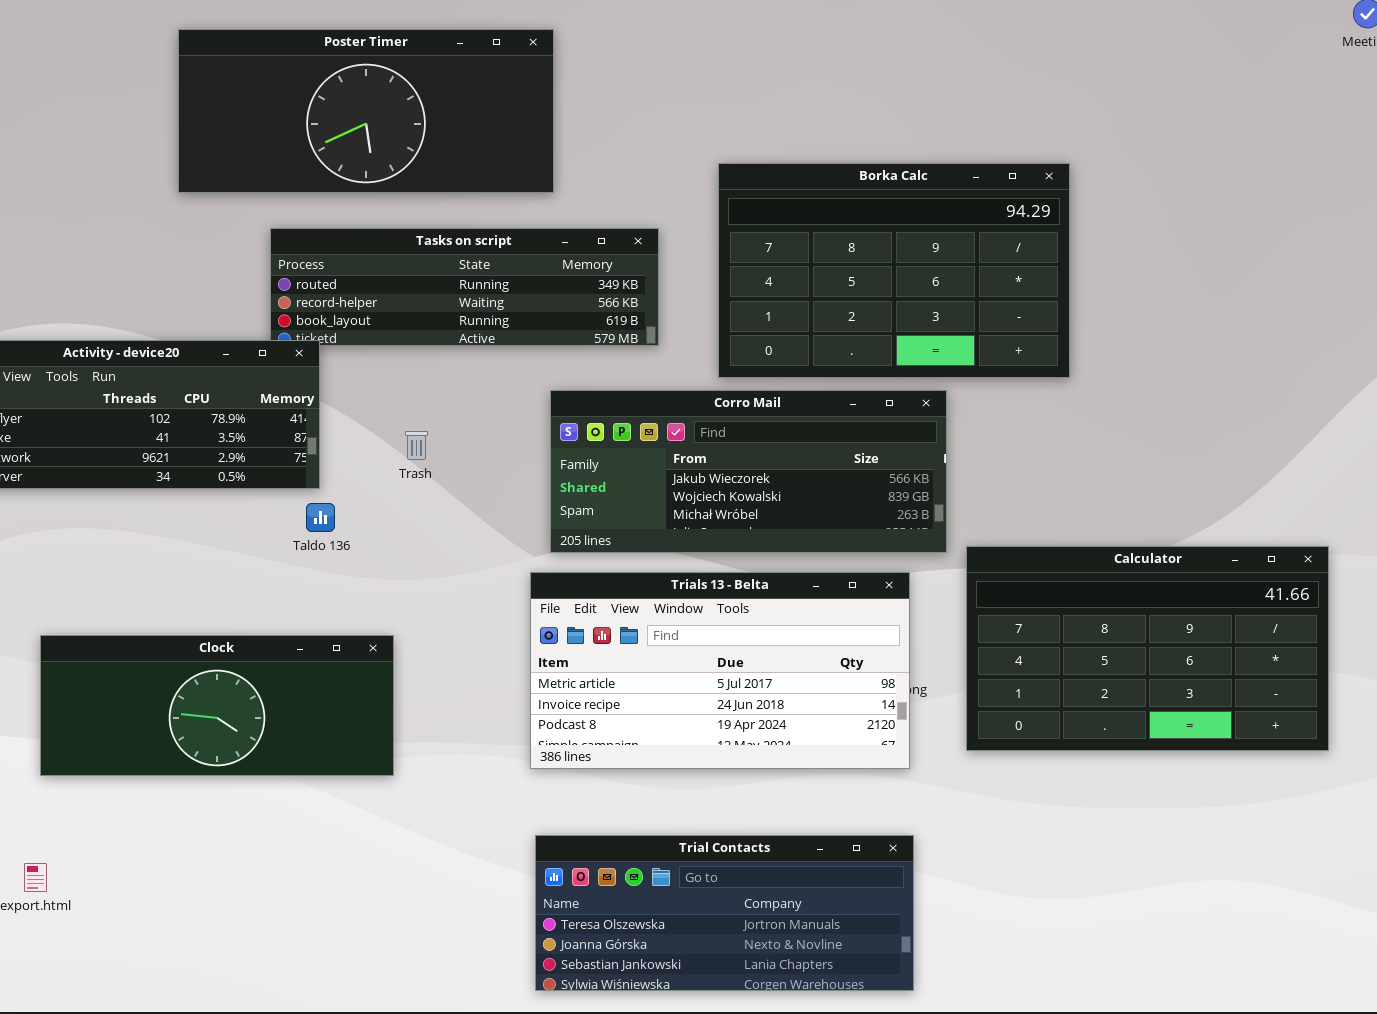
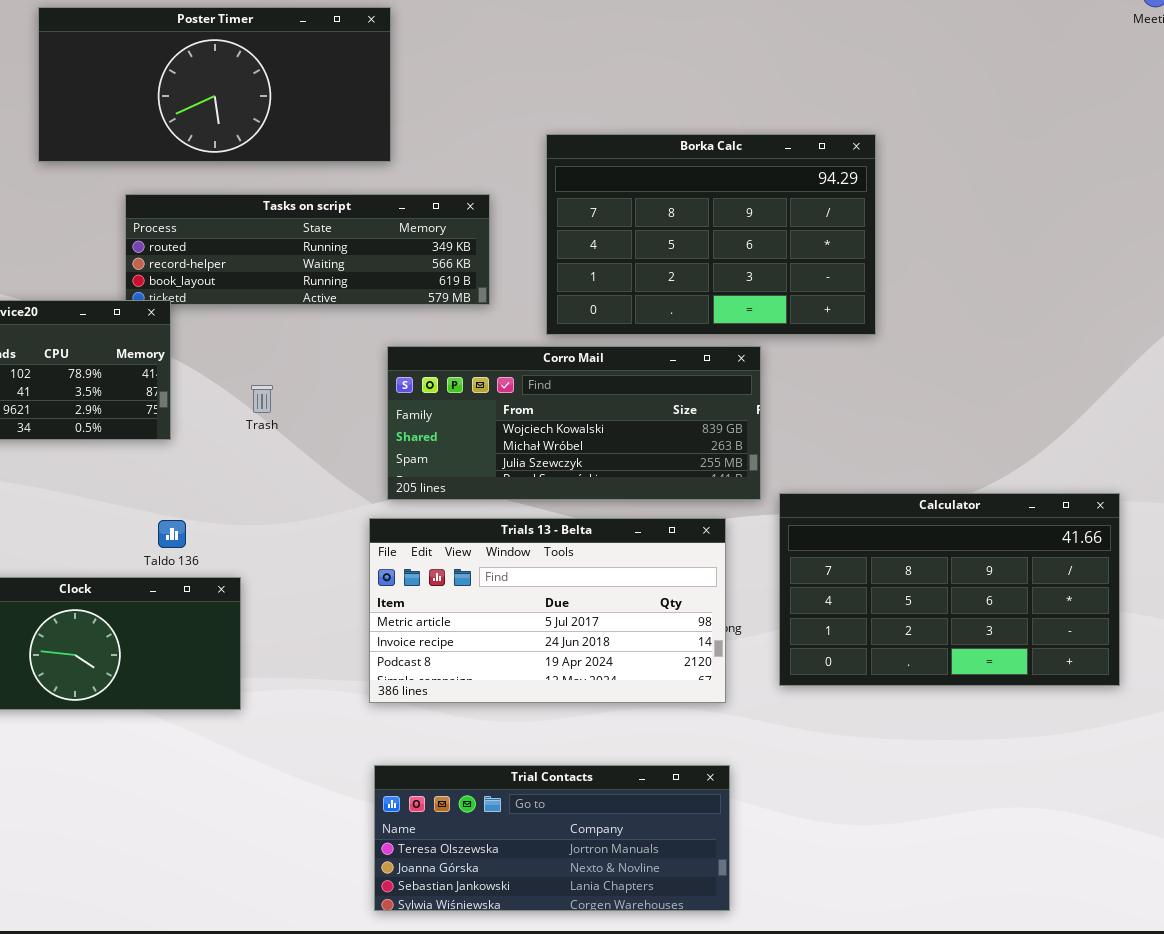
Corro Mail: [550,390,947,553] -> [387,346,761,500], scrolled down 1 row
Taldo 136: [306,503,335,532] -> [158,520,186,548], moved

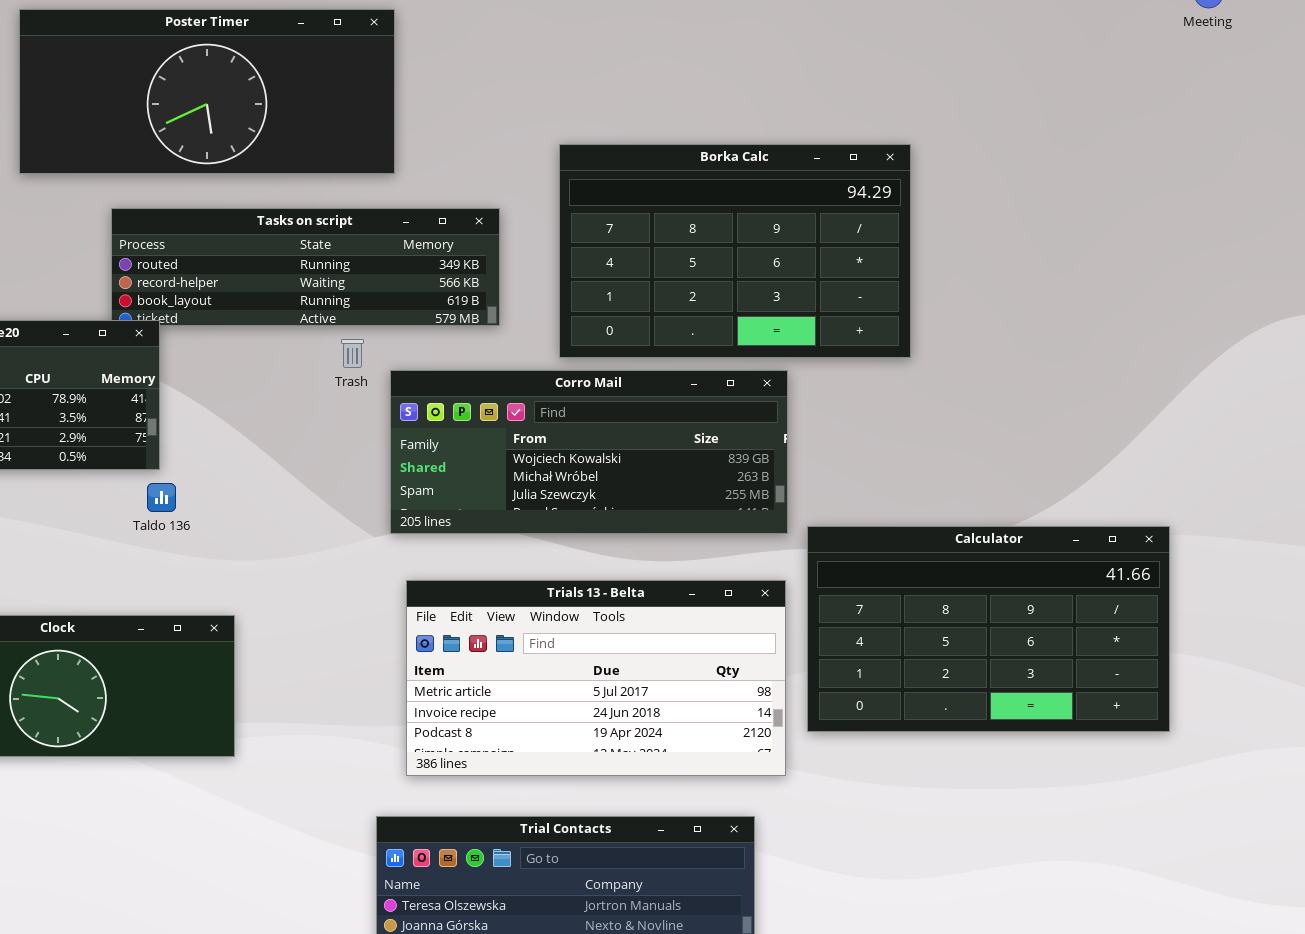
Trash: [251,385,273,413] -> [341,339,364,368], moved
Trials 13 - Belta: [369,518,726,703] -> [406,580,786,776], moved
Taldo 136: [158,520,186,548] -> [147,483,176,512], moved

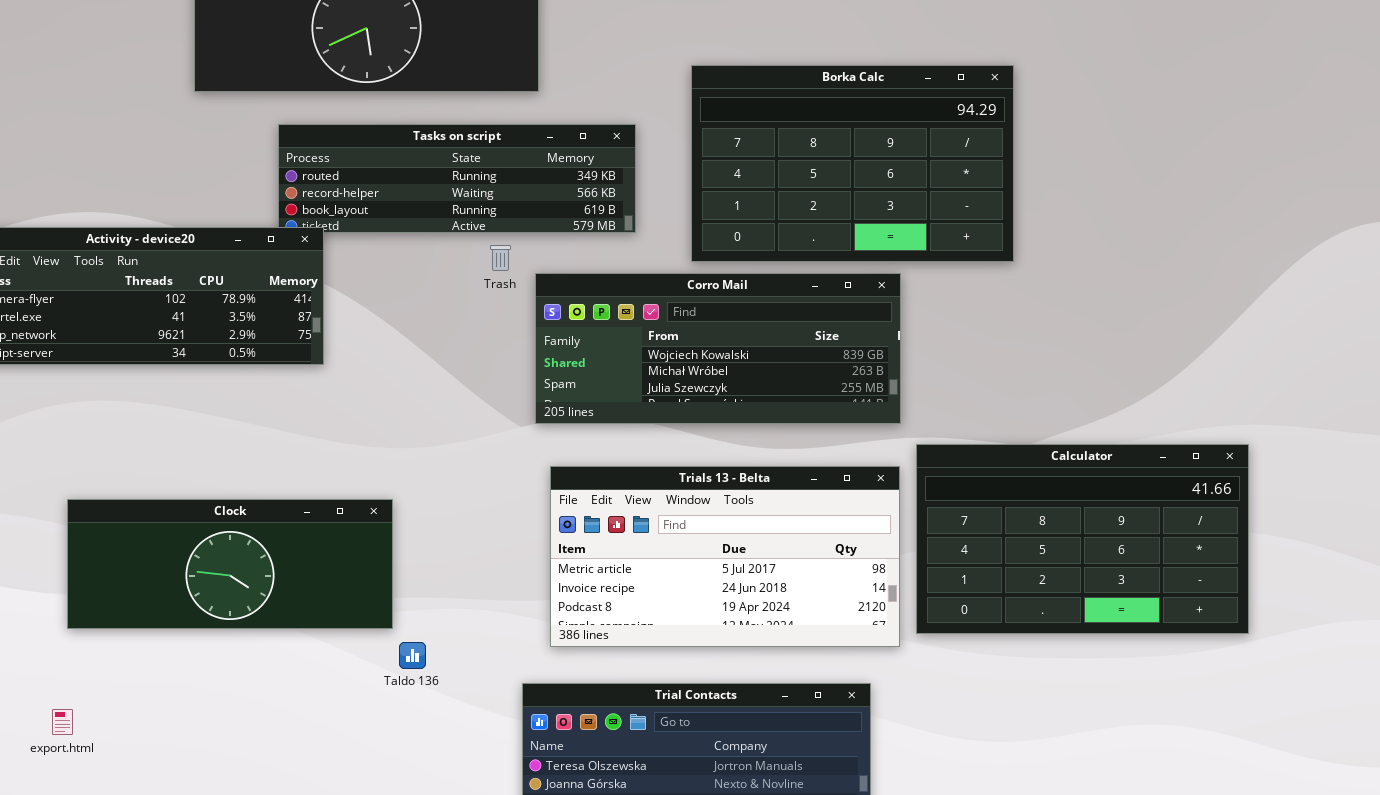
Taldo 136: [147,483,176,512] -> [399,642,426,669], moved
Calculator: [807,526,1170,732] -> [916,444,1249,634], moved

